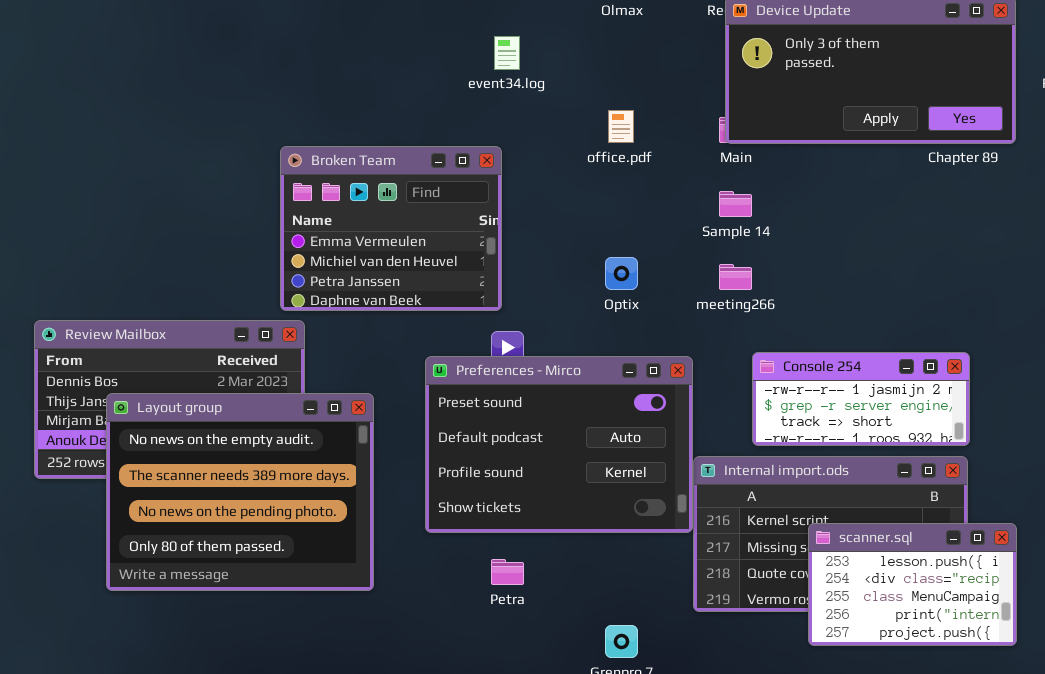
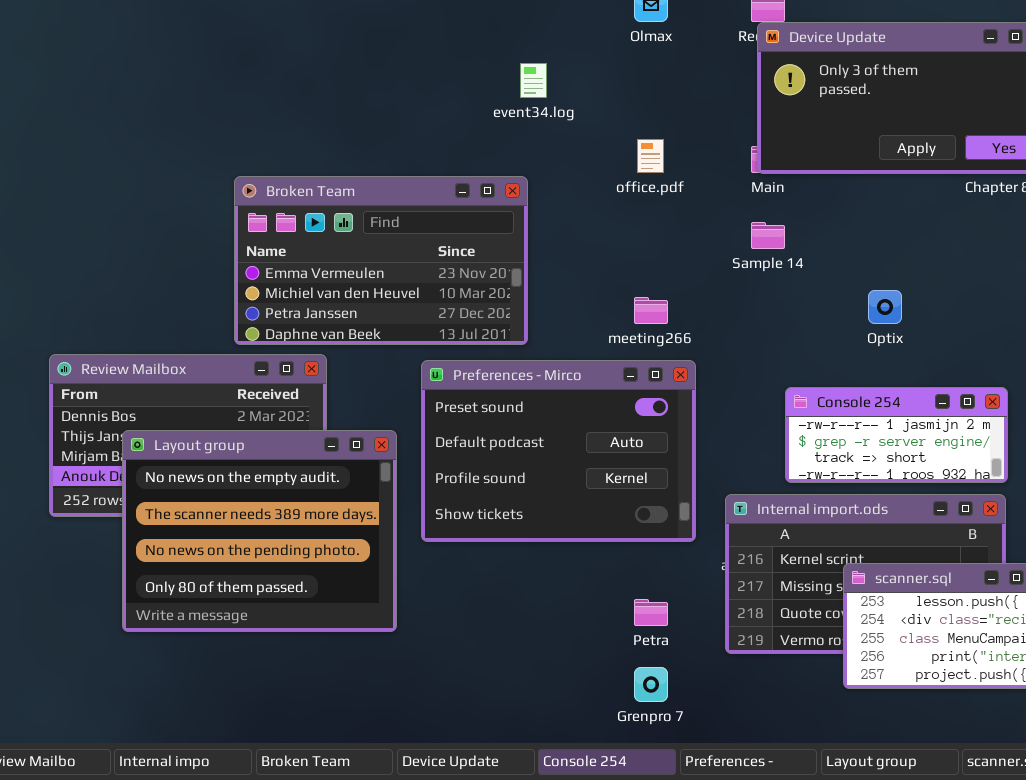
Broken Team: [280,146,502,311] -> [234,176,528,345], resized
Optix: [605,257,638,290] -> [868,290,902,324], moved
meeting266: [719,264,752,290] -> [634,297,668,324], moved
Preferences - Mirco: [425,356,693,533] -> [421,360,696,542], moved
Petra: [491,559,524,585] -> [634,599,668,626], moved

